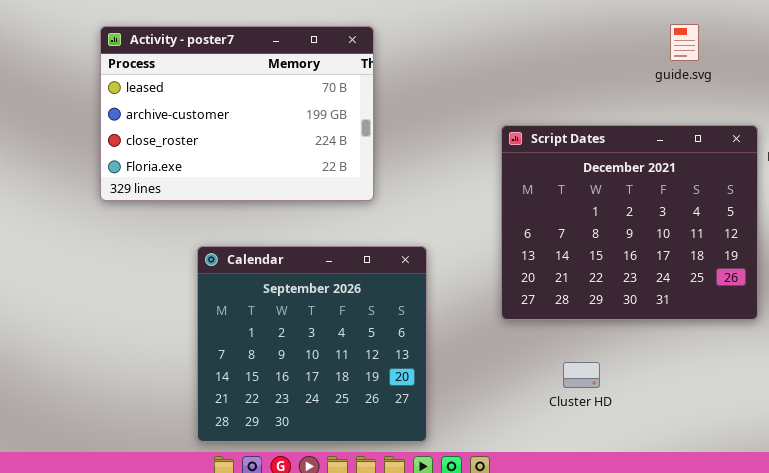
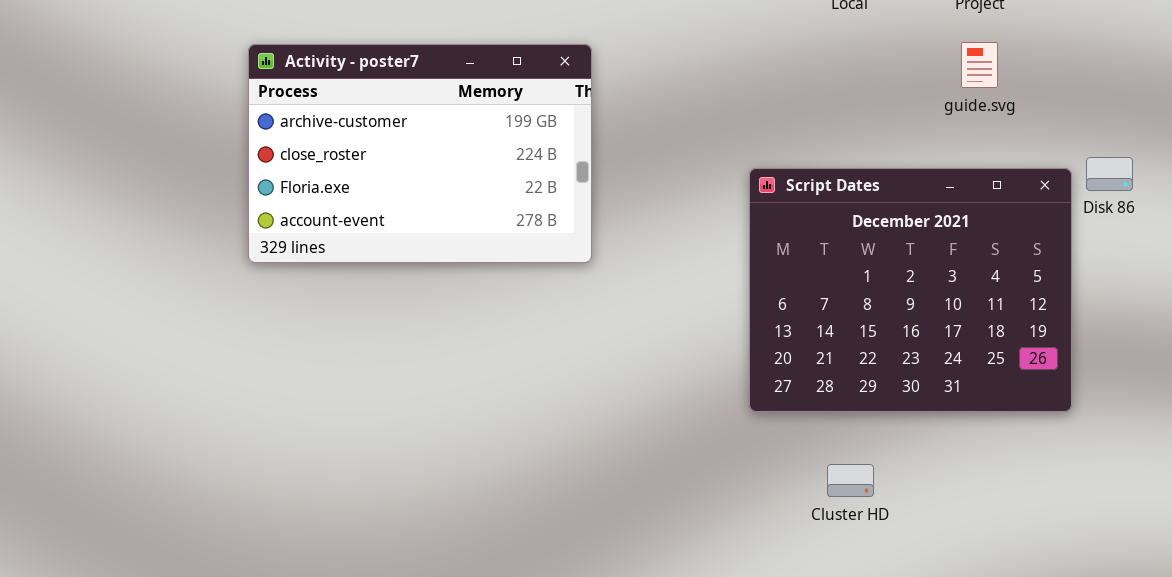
Activity - poster7: [100,26,374,201] -> [248,44,592,263], scrolled down 1 row
Calendar: [197,246,427,442] -> none, closed

